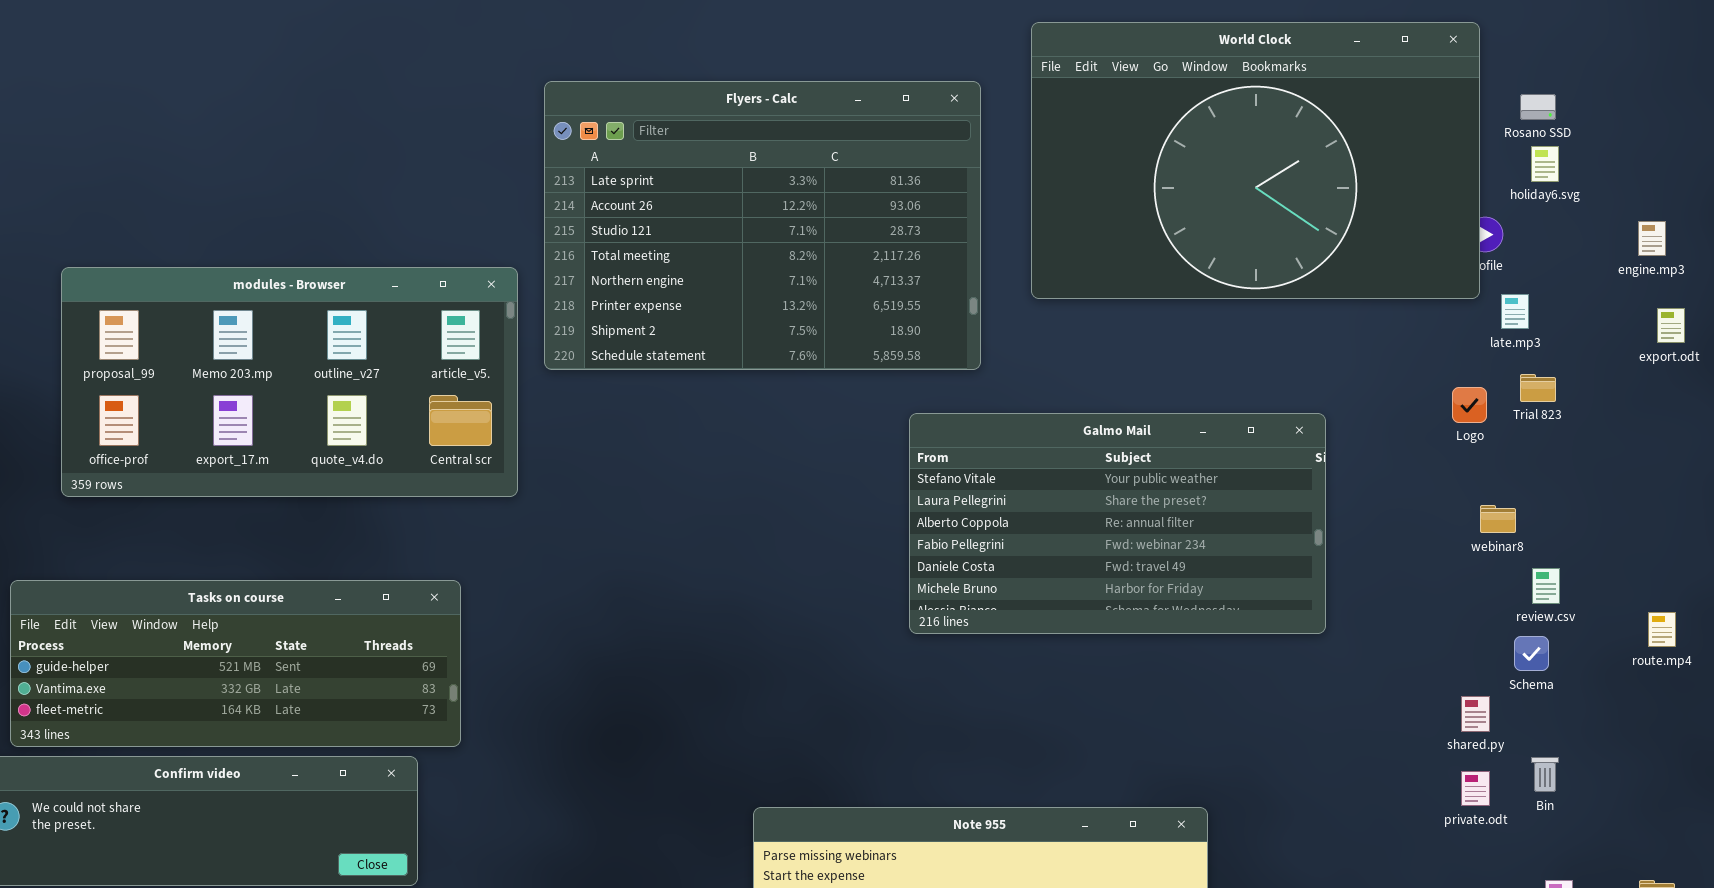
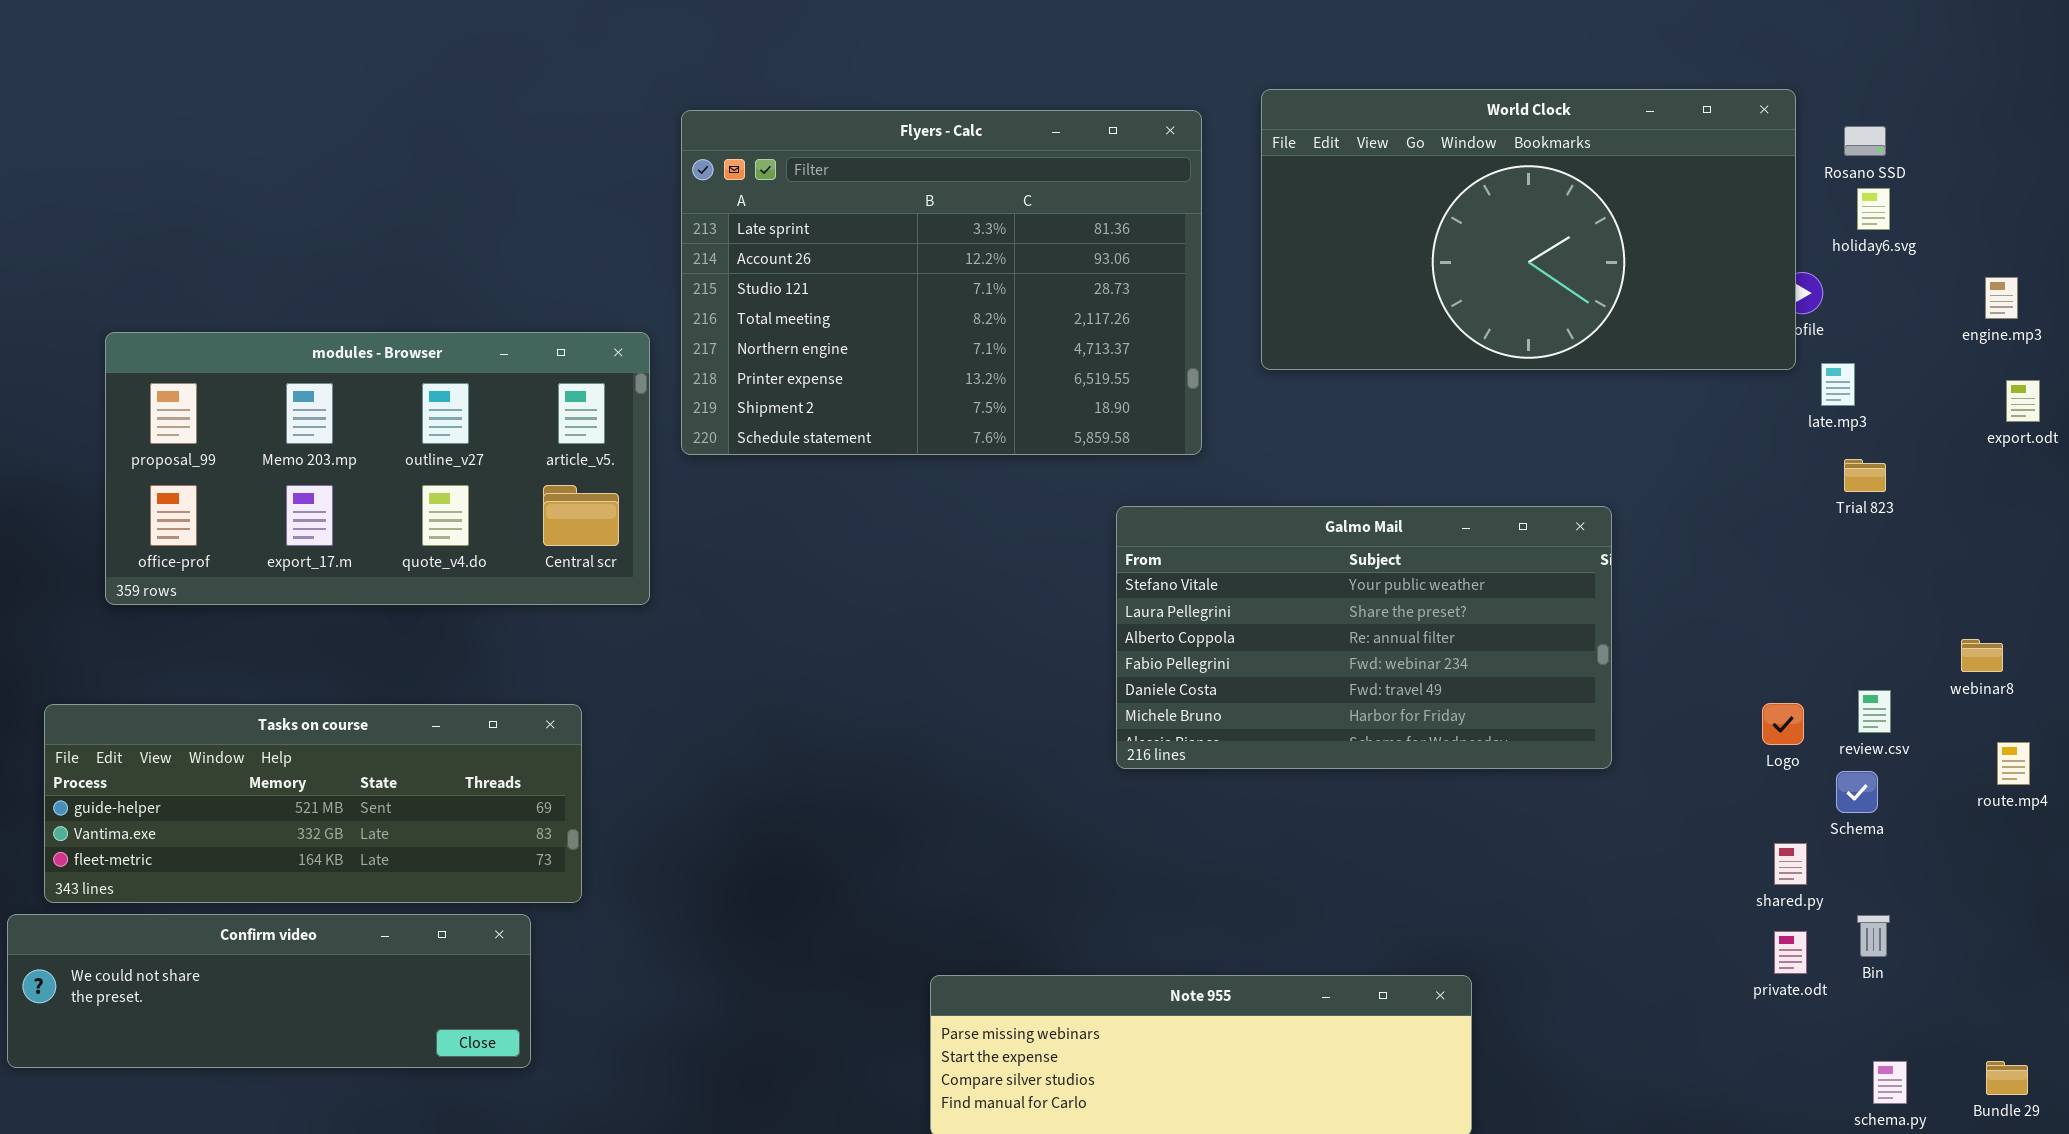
World Clock: [1031,22,1480,299] -> [1261,89,1796,370], resized
Logo: [1452,387,1487,423] -> [1762,703,1804,745], moved
webinar8: [1480,505,1516,533] -> [1961,639,2003,672], moved

